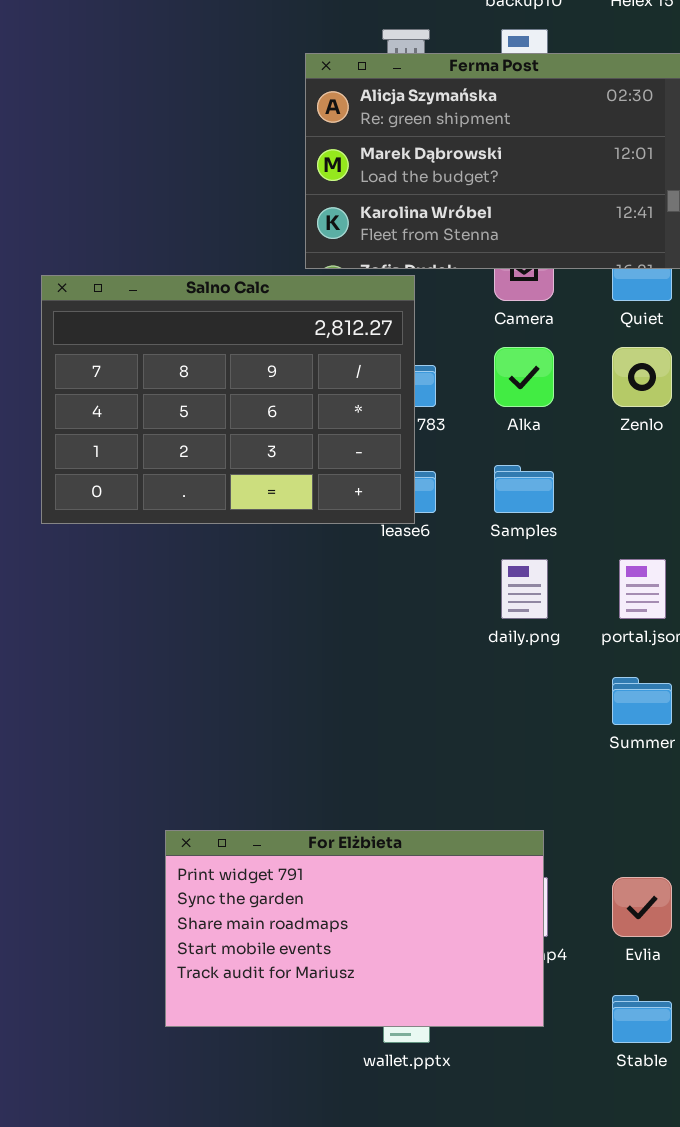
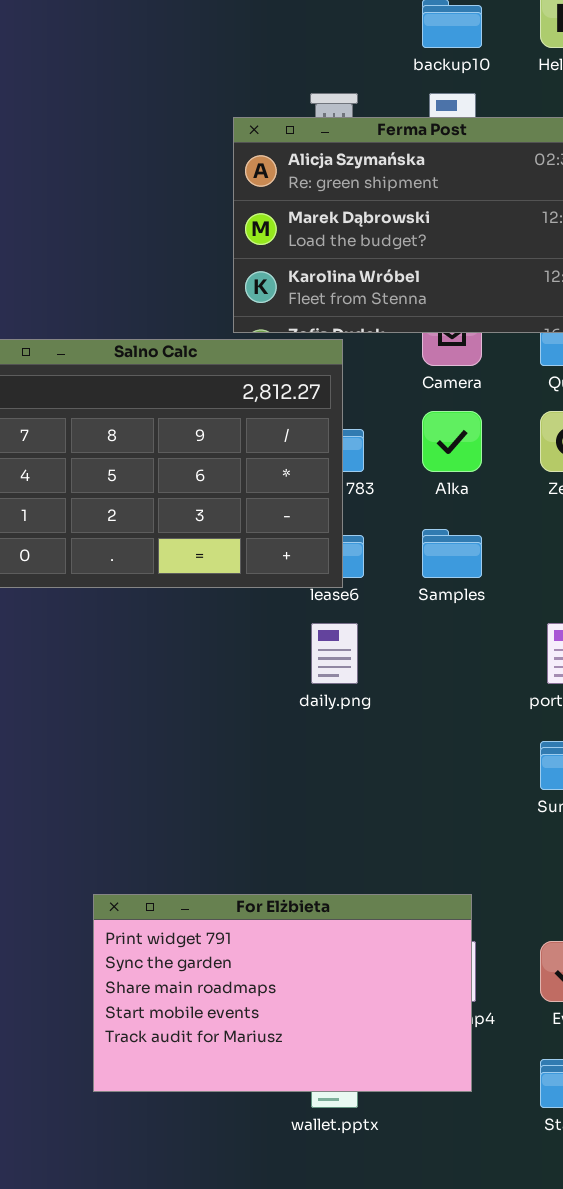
daily.png: [501,559,548,619] -> [311,623,358,684], moved

